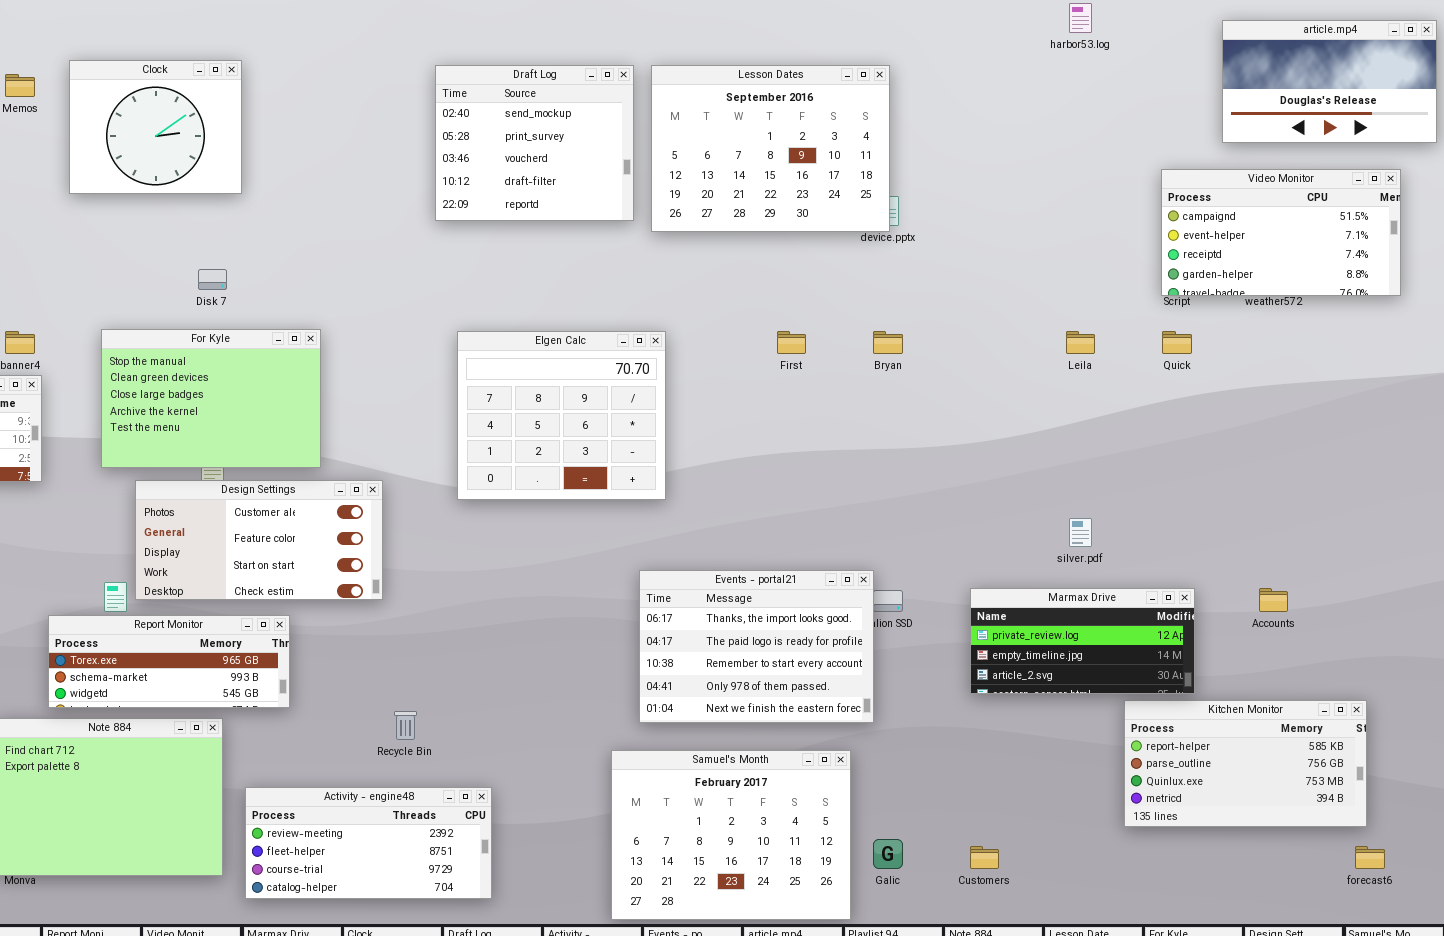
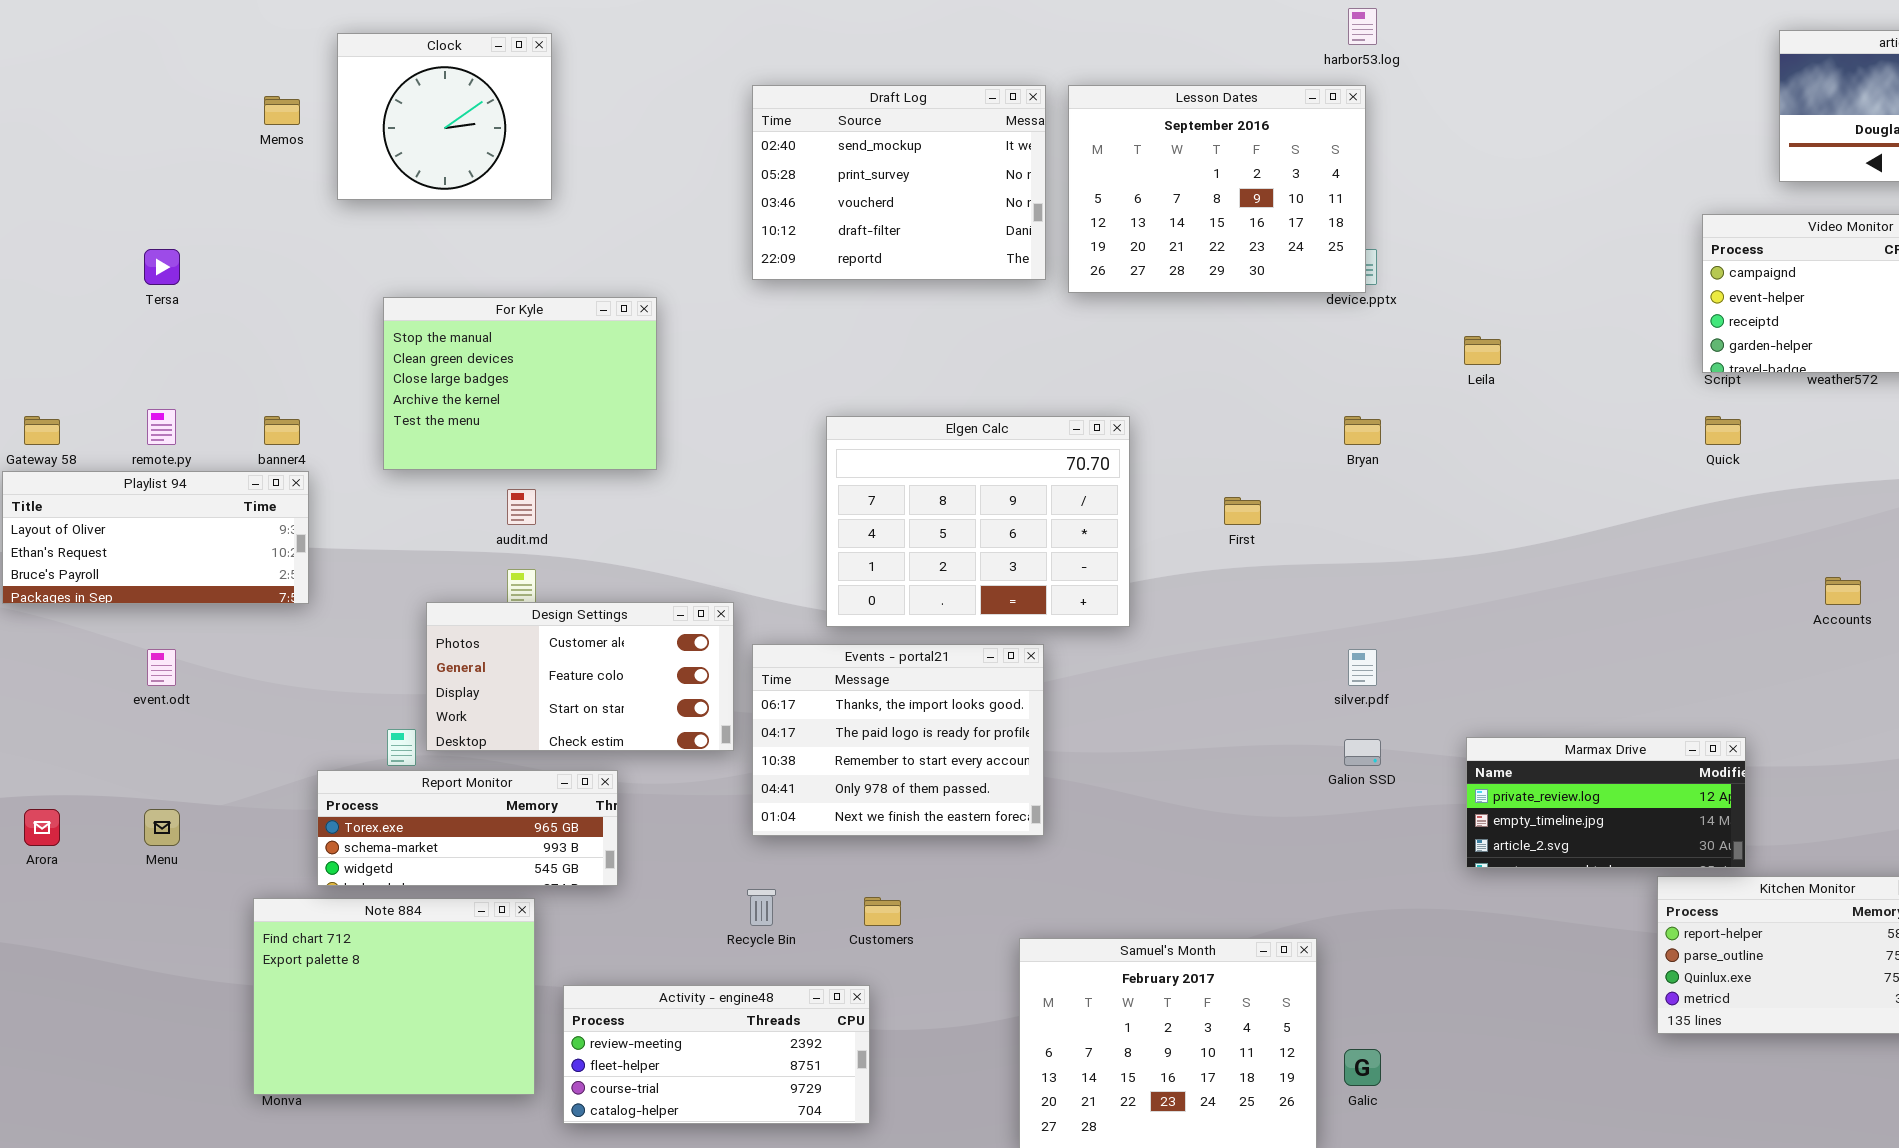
harbor53.log: [1069,3,1092,33] -> [1348,8,1377,45], moved
Clock: [69,60,242,194] -> [337,33,552,200], moved
Draft Log: [435,65,634,221] -> [752,85,1046,280], resized
For Kyle: [101,329,321,468] -> [383,297,657,470], moved
Elgen Calc: [457,331,666,500] -> [826,416,1130,627], resized
First: [777,331,806,354] -> [1224,497,1261,525], moved
Leila: [1066,331,1095,354] -> [1464,336,1501,365], moved
silver.pdf: [1069,518,1092,547] -> [1348,649,1377,686], moved
Events - portal21: [639,570,874,723] -> [752,644,1044,836], moved
Accounts: [1259,588,1288,612] -> [1825,577,1861,605], moved
Customers: [970,846,999,869] -> [864,897,901,926], moved

